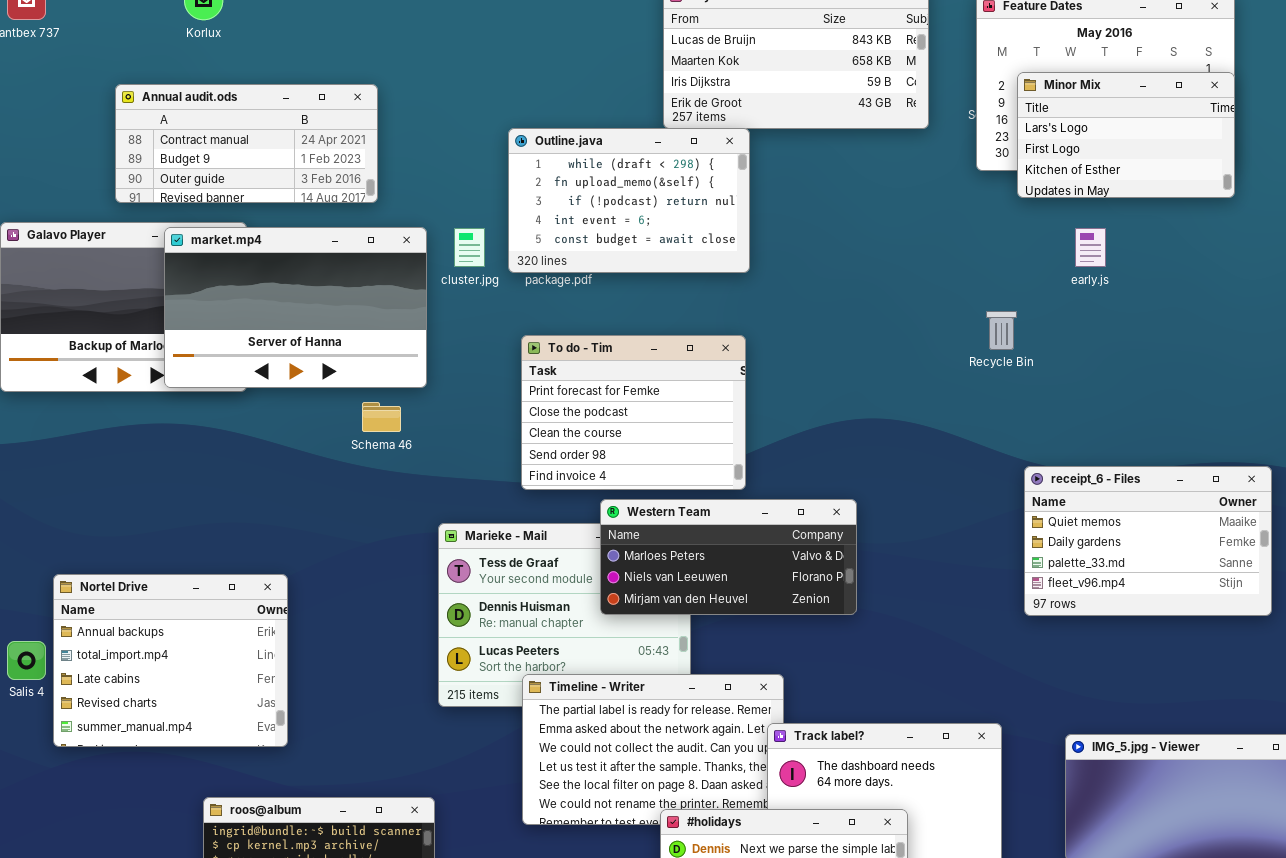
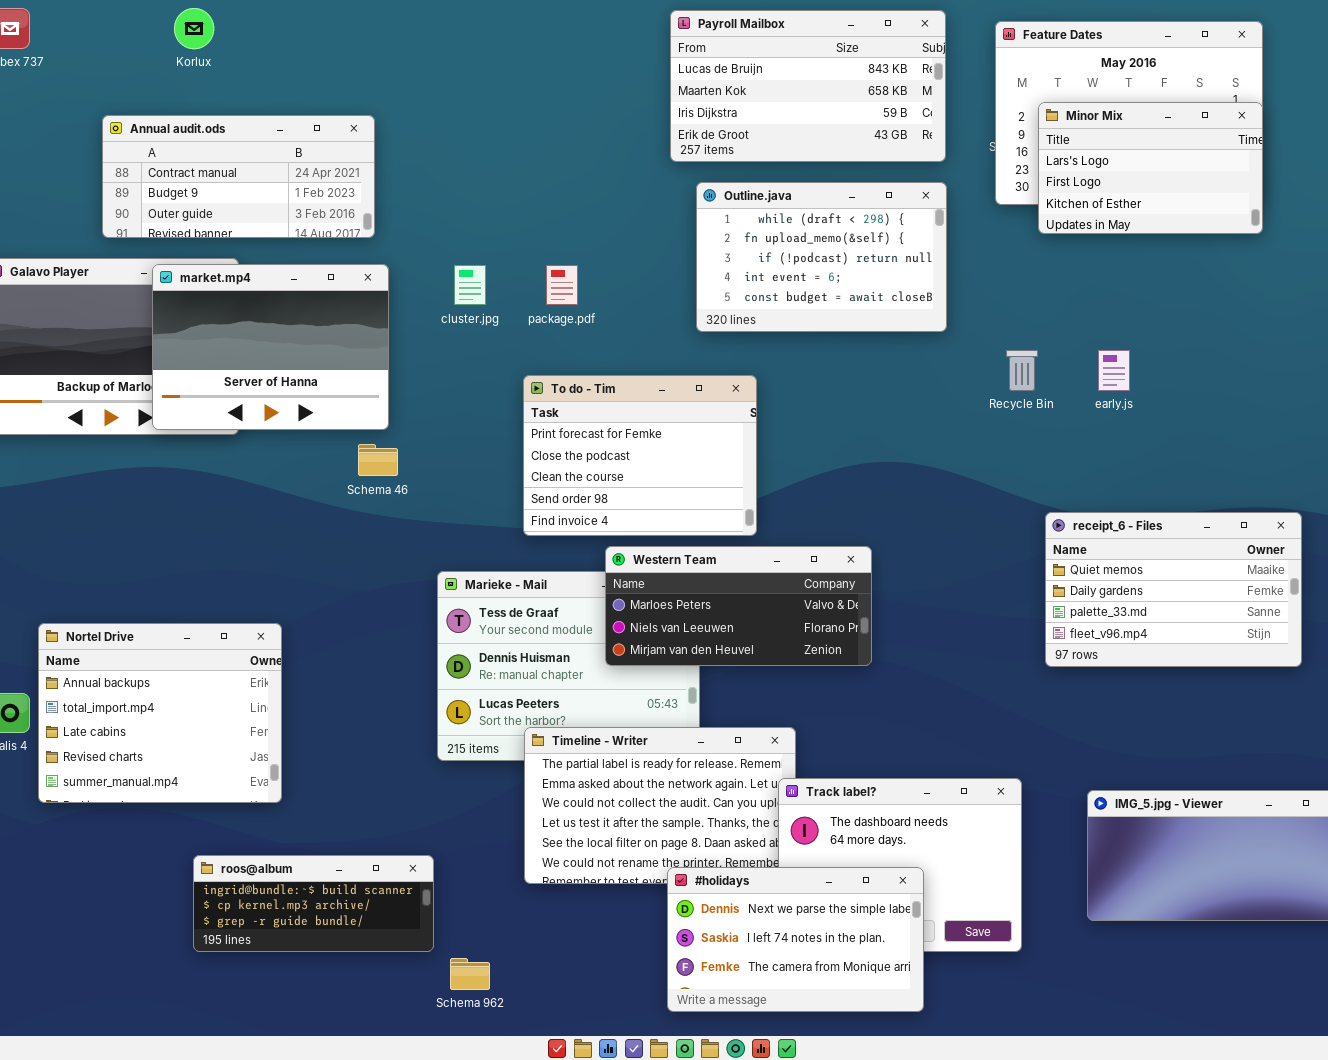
Outline.java: [508,128,750,273] -> [696,182,947,332], moved
market.mp4: [164,227,427,388] -> [152,264,389,430], resized
early.js: [1075,228,1106,267] -> [1098,350,1130,391], moved

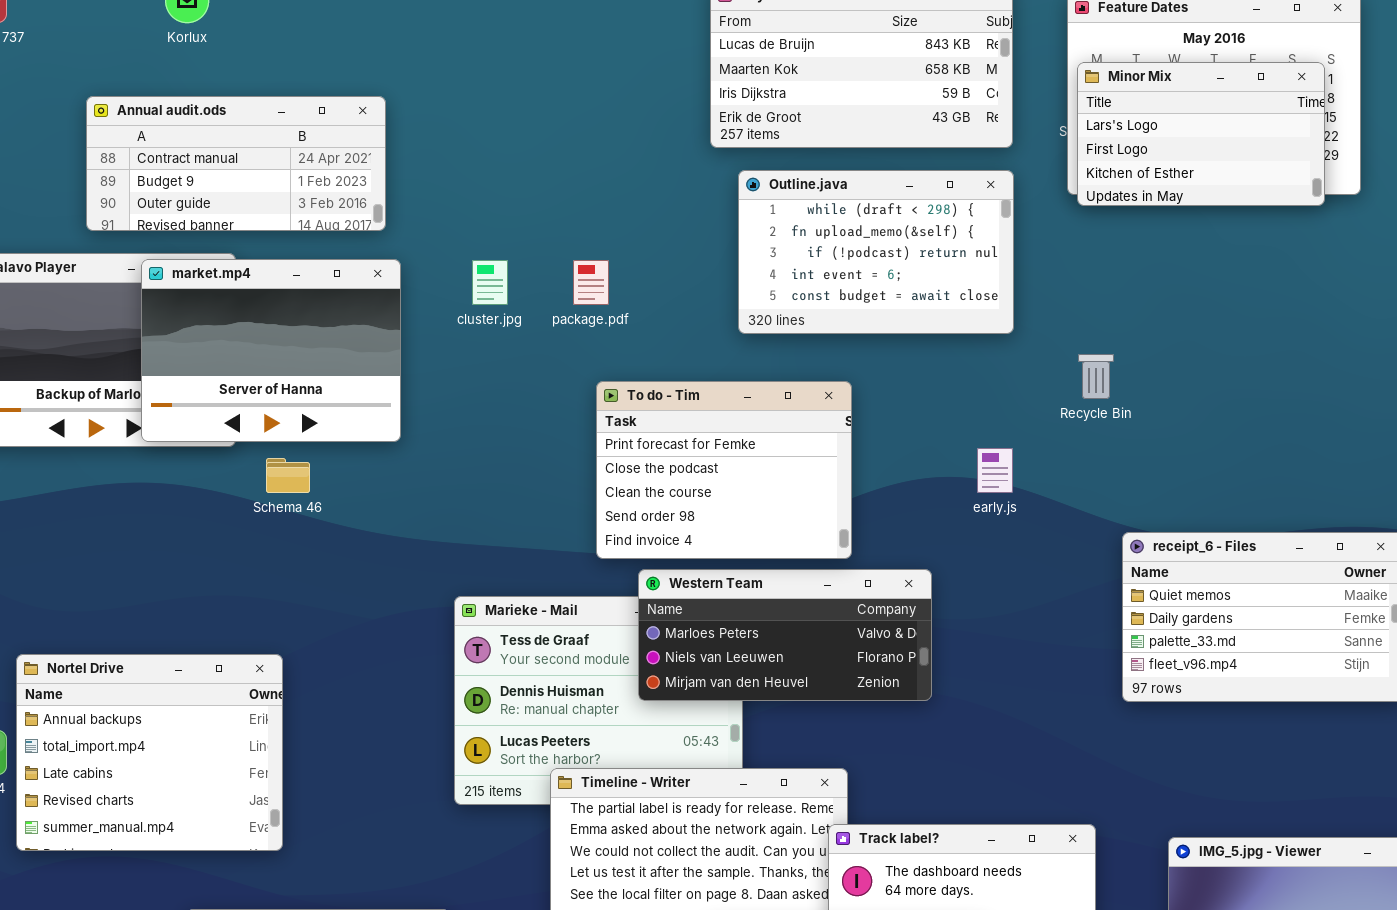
Minor Mix: [1038,102,1263,234] -> [1077,62,1325,206], moved
early.js: [1098,350,1130,391] -> [977,448,1013,493], moved
To do - Tim: [523,375,757,536] -> [596,381,852,559], moved
Schema 46: [358,444,398,476] -> [266,458,310,493], moved

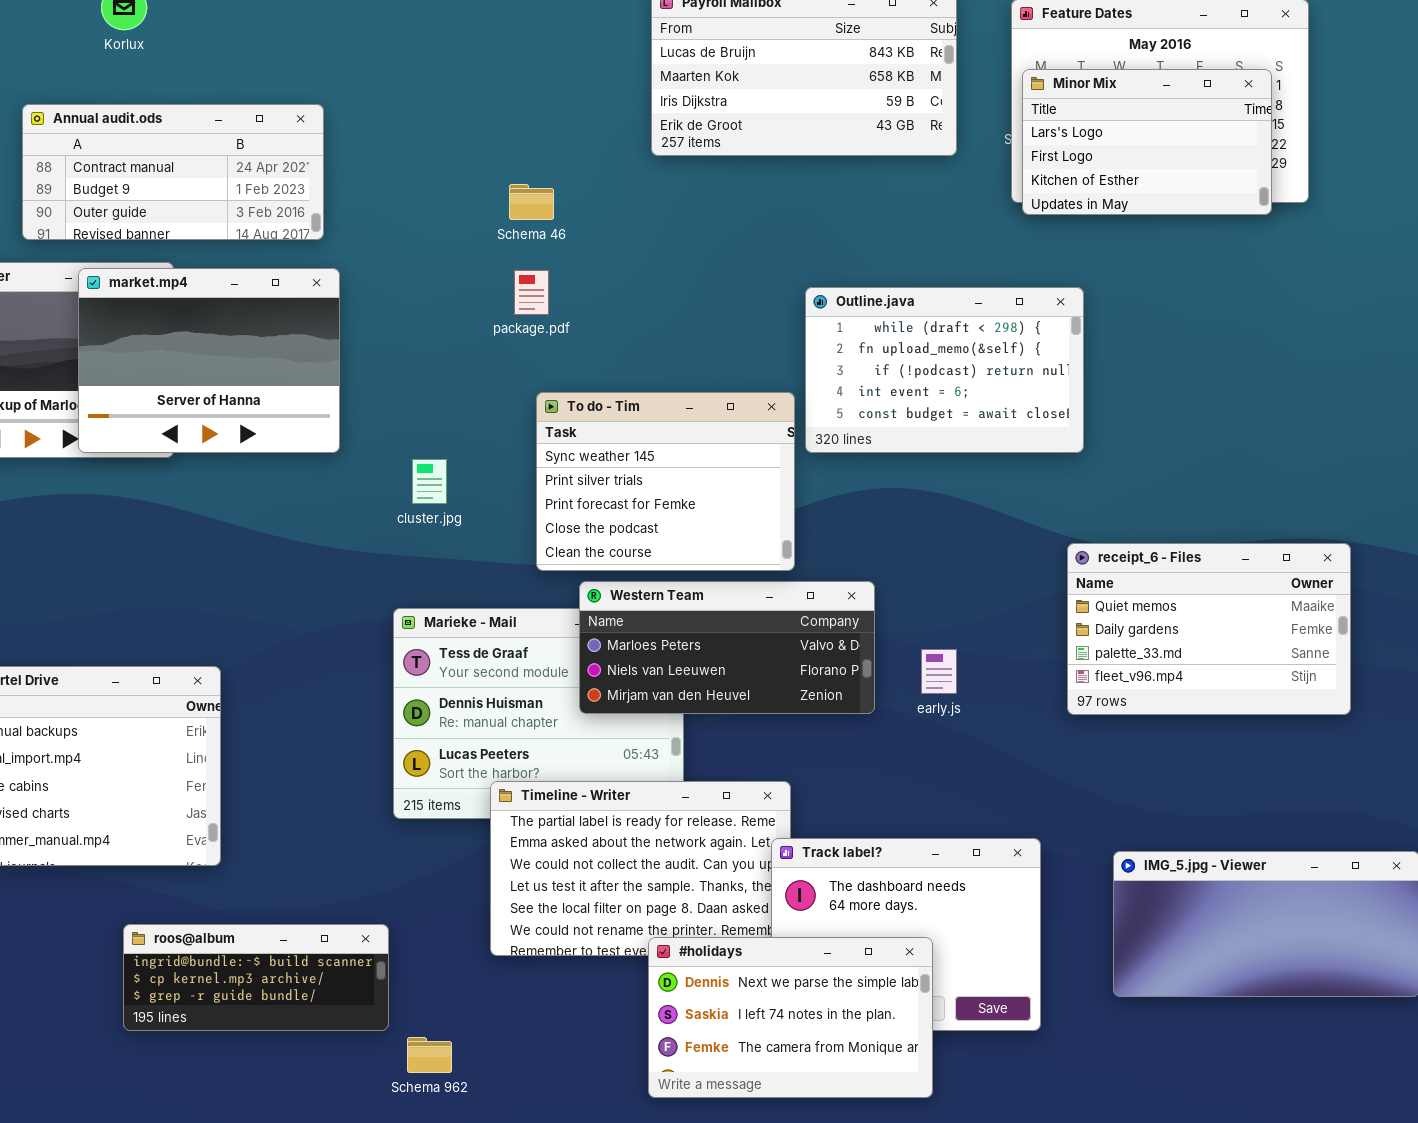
Outline.java: [738,170,1014,334] -> [805,287,1084,453], moved
cluster.jpg: [472,260,508,305] -> [412,459,447,504], moved
To do - Tim: [596,381,852,559] -> [536,392,795,571], scrolled up 2 rows
early.js: [977,448,1013,493] -> [921,649,957,694], moved
Schema 46: [266,458,310,493] -> [509,184,554,220], moved

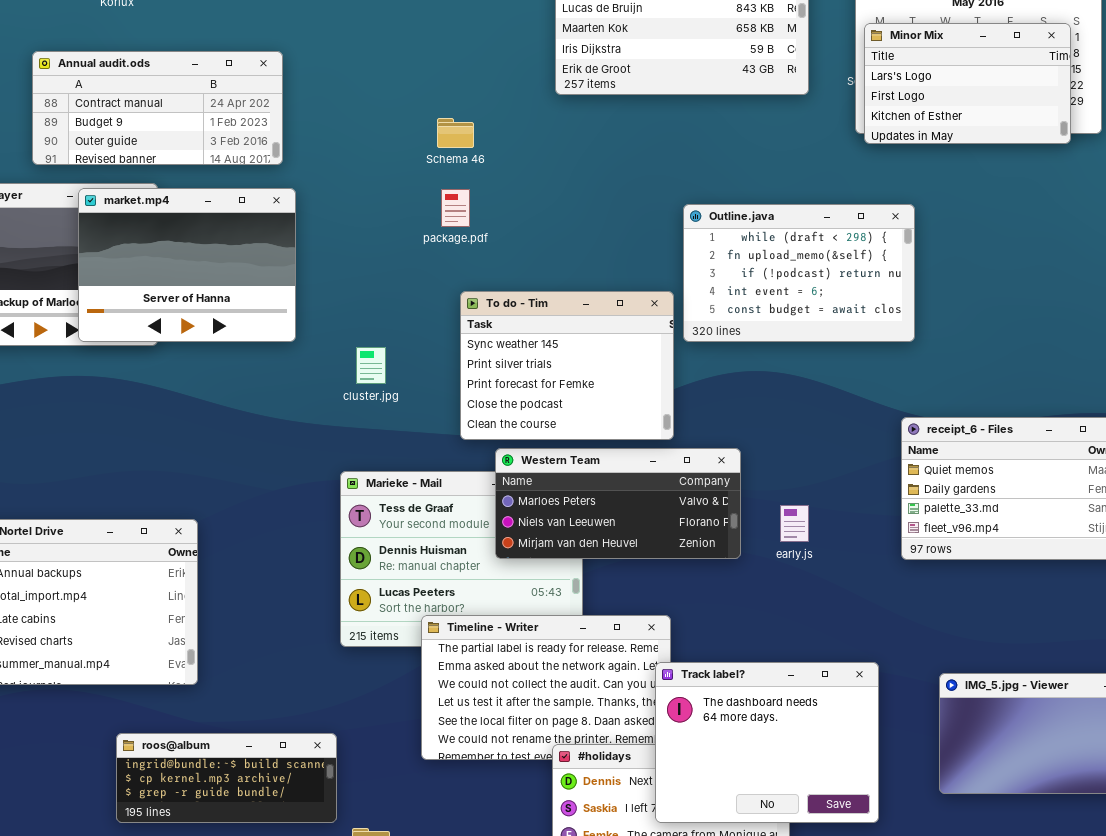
Track label?: [771,838,1041,1031] -> [655,662,879,823], raised

